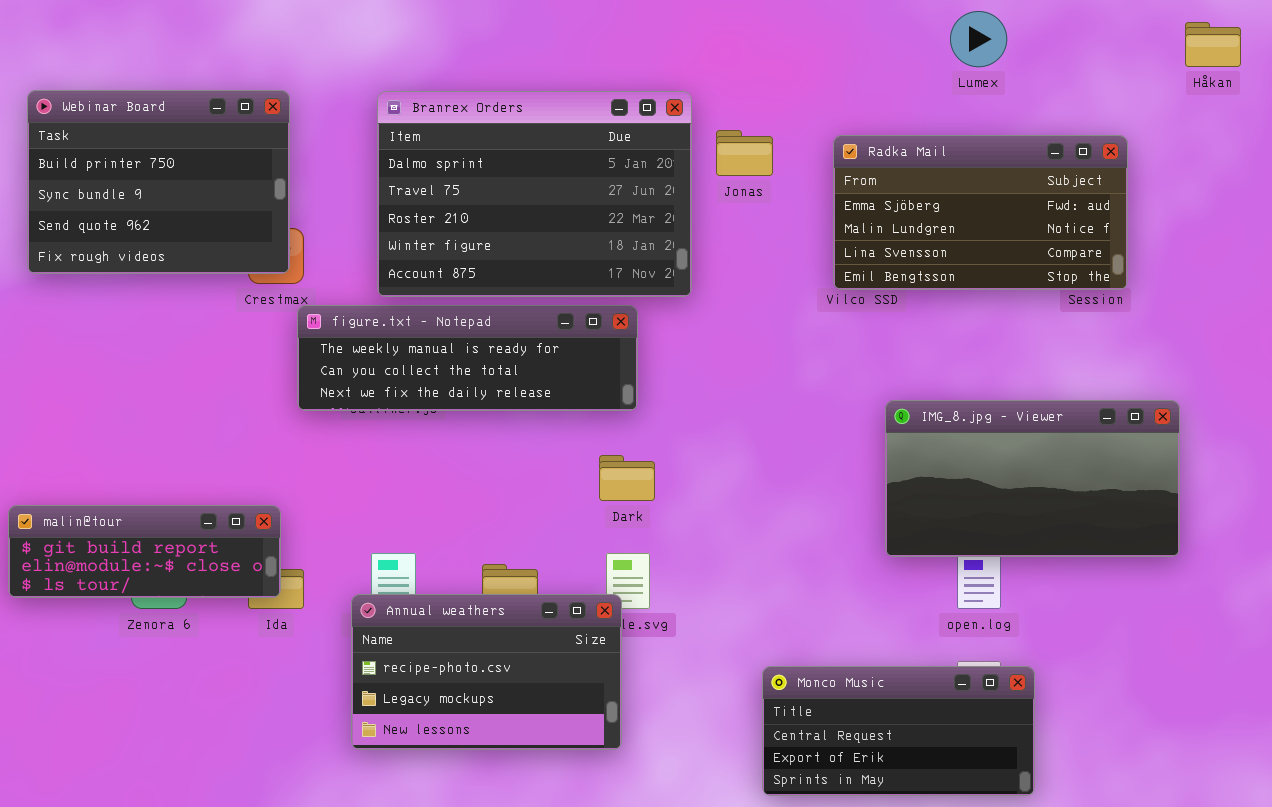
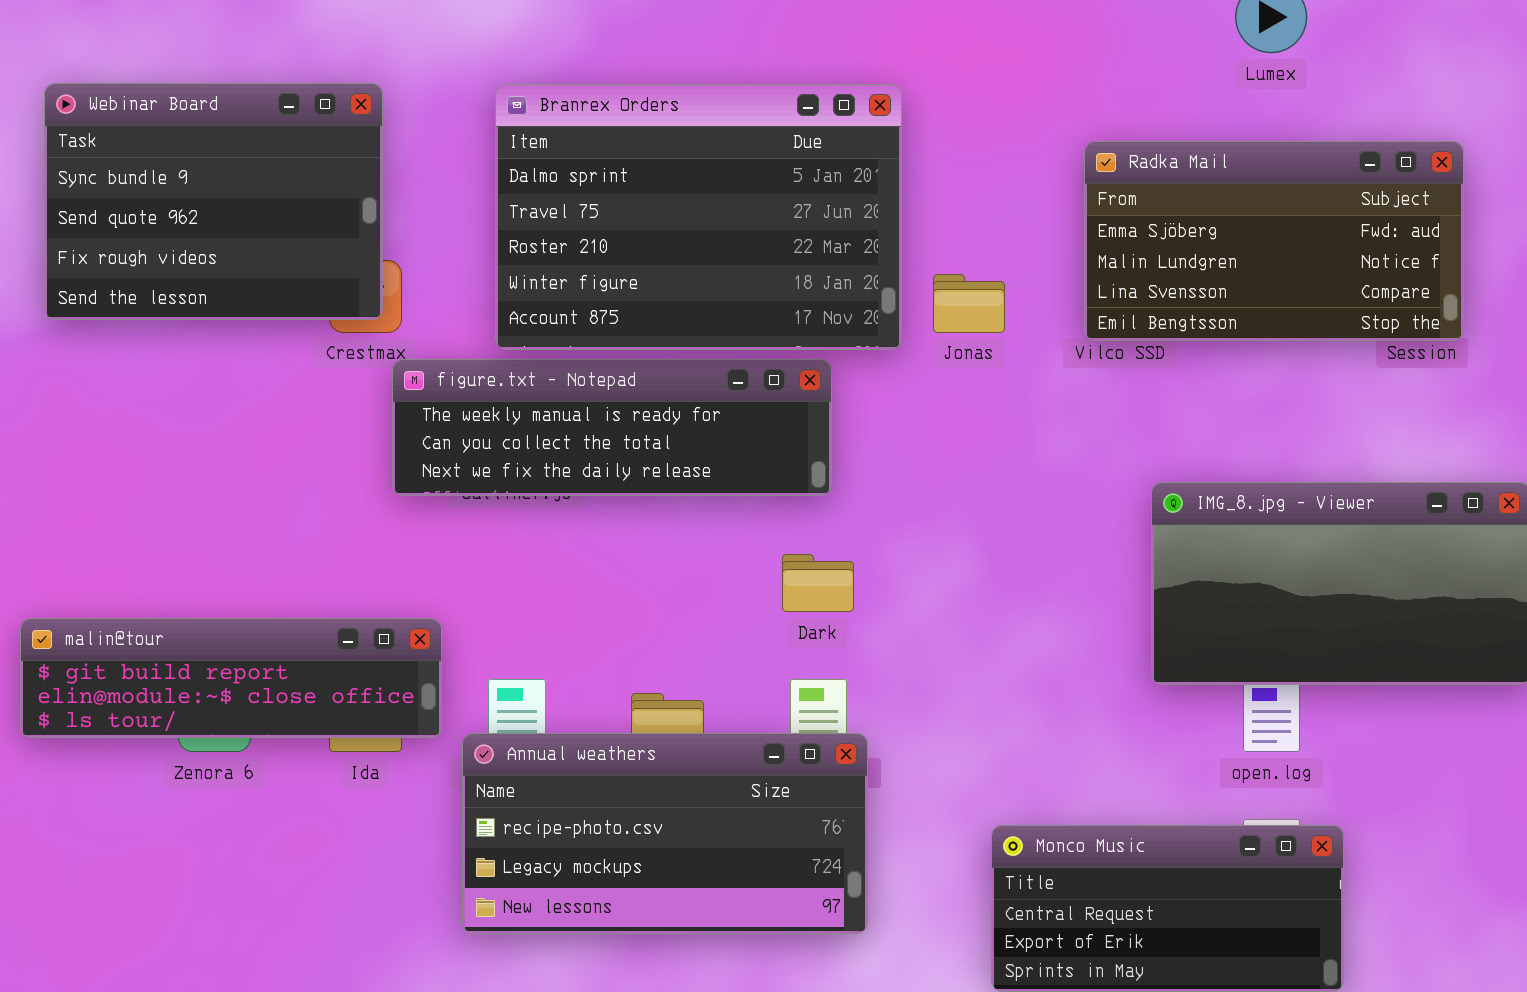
Webinar Board: [27,90,290,274] -> [44,83,383,320], scrolled down 1 row
Jonas: [716,130,773,176] -> [933,274,1005,333], moved
malin@tour: [8,505,281,598] -> [20,618,442,738], resized
Annual weathers: [351,594,622,750] -> [462,733,868,934], resized

